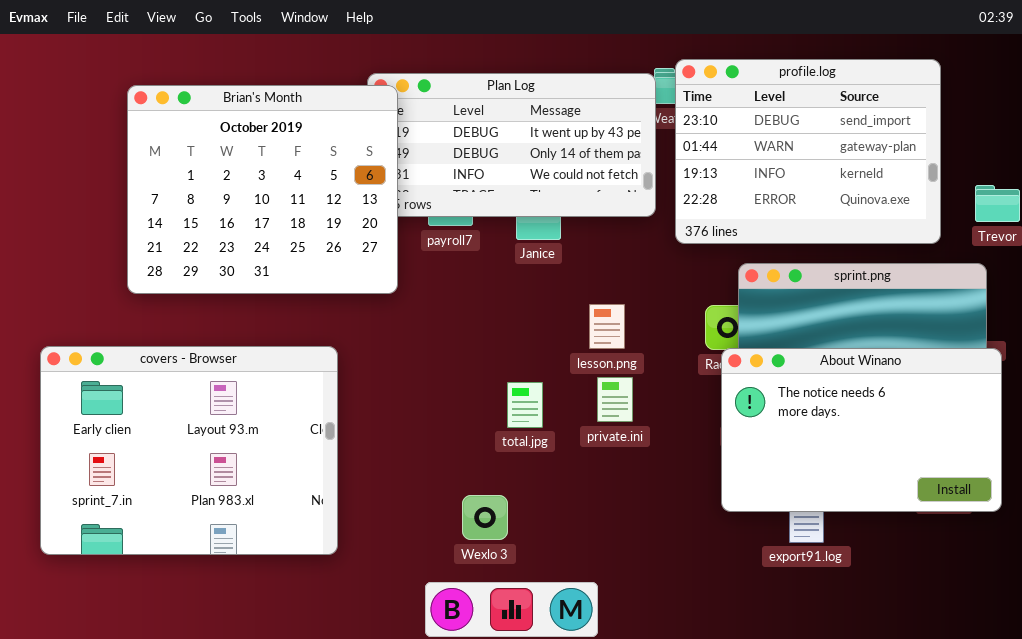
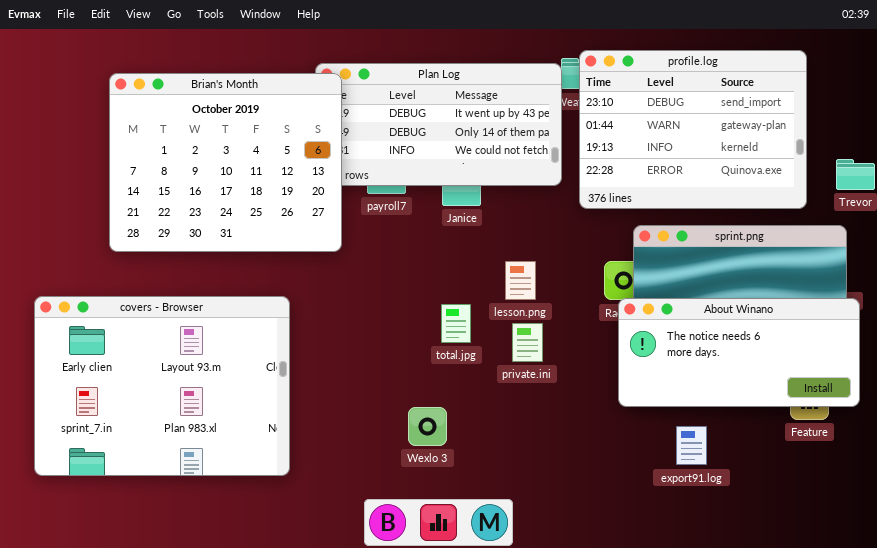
About Winano: [721,348,1002,512] -> [618,298,860,407], resized
total.jpg: [507,382,543,428] -> [441,304,471,343], moved
Wexlo 3: [462,495,508,540] -> [408,407,447,446], moved

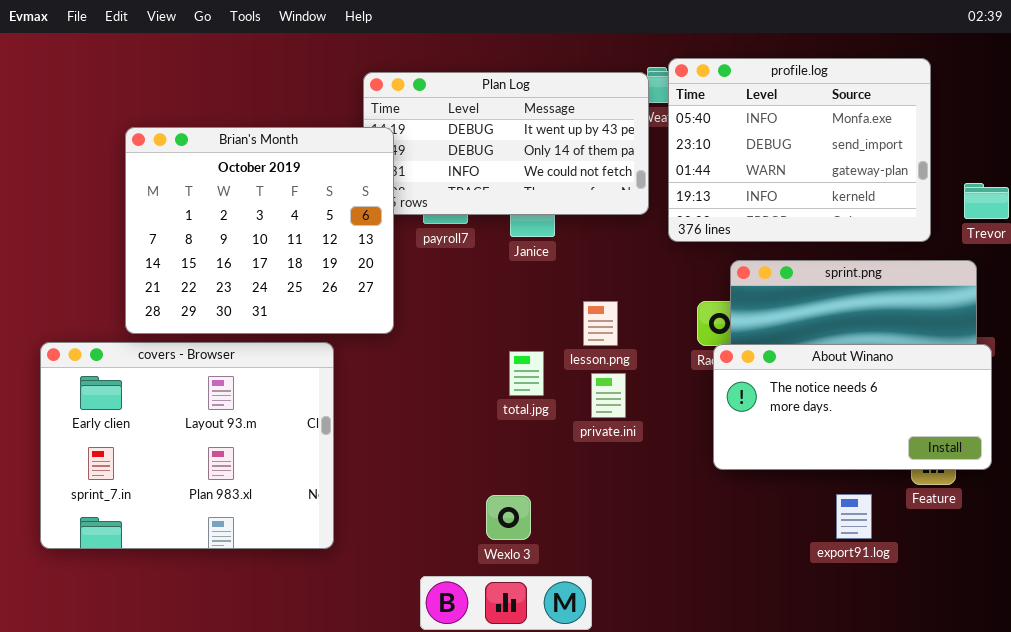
profile.log: [579,50,807,209] -> [668,58,931,242], scrolled up 1 row
Brian's Month: [109,73,342,252] -> [125,127,394,334], moved
Wexlo 3: [408,407,447,446] -> [486,495,531,540], moved
export91.log: [676,426,707,465] -> [836,494,872,539], moved

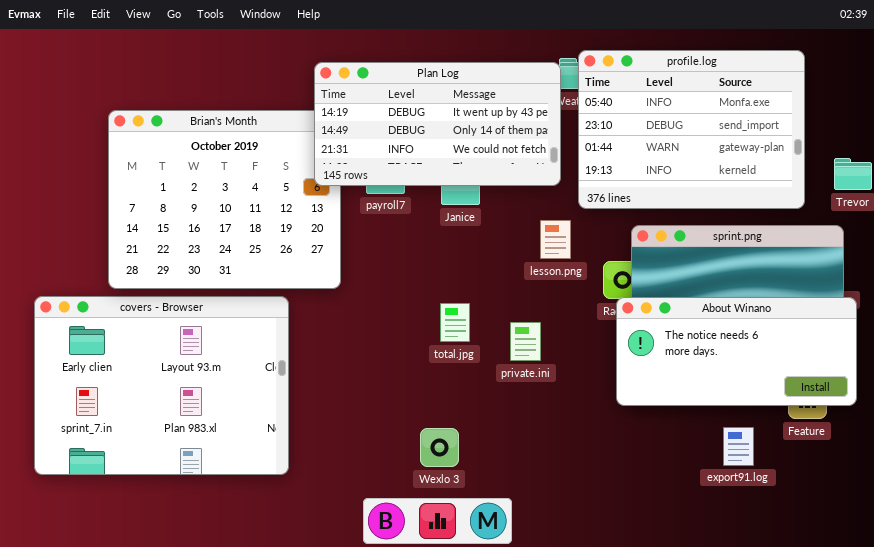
Plan Log: [363,72,649,215] -> [314,62,561,186], raised
lesson.png: [583,301,618,346] -> [540,220,571,259], moved

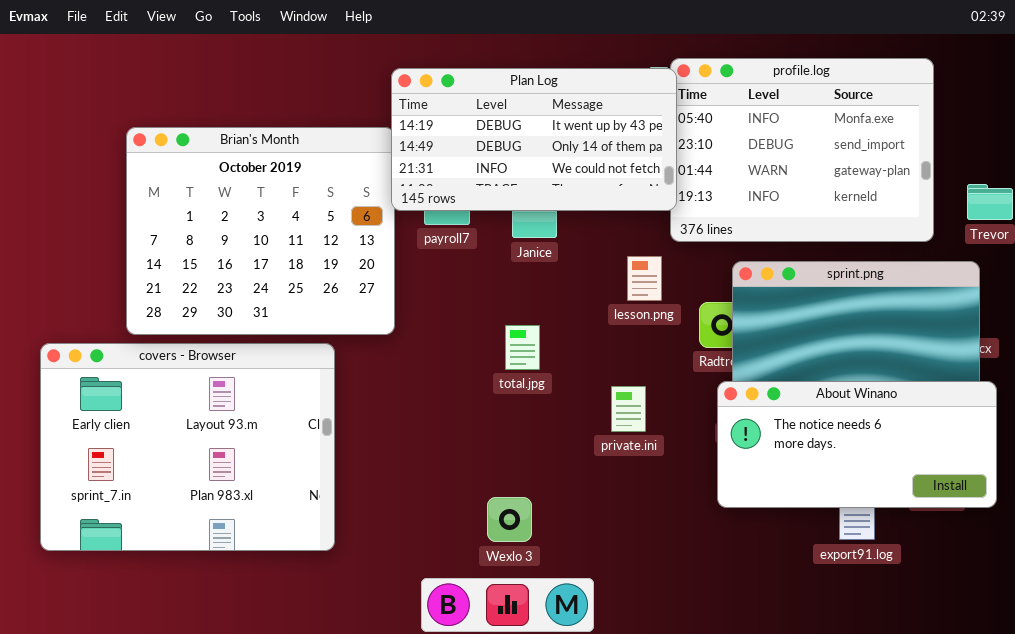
Plan Log: [314,62,561,186] -> [391,68,677,211], moved
About Winano: [616,297,857,406] -> [717,381,997,508], moved
total.jpg: [440,303,470,342] -> [505,325,540,370], moved
private.ini: [510,322,541,361] -> [611,386,646,432], moved

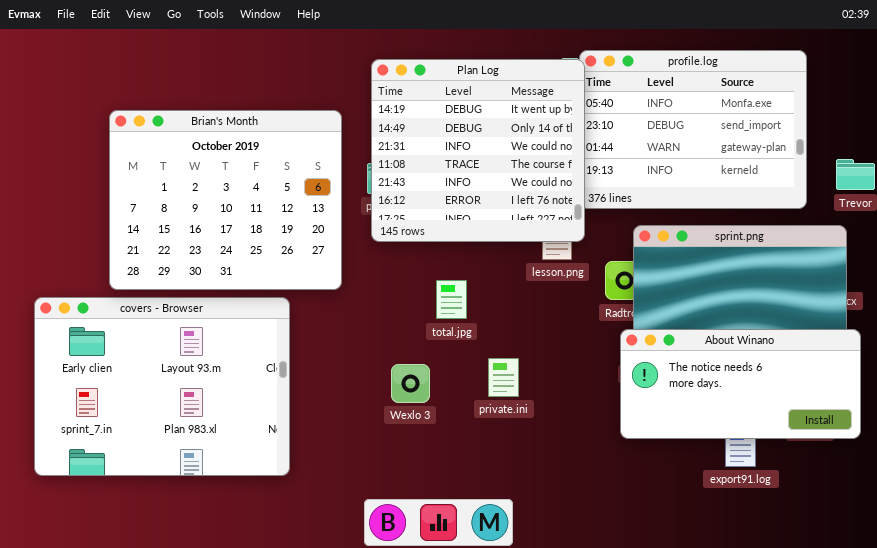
Plan Log: [391,68,677,211] -> [371,59,585,242], resized
private.ini: [611,386,646,432] -> [488,358,519,397], moved
Wexlo 3: [487,497,532,542] -> [391,364,430,403], moved

